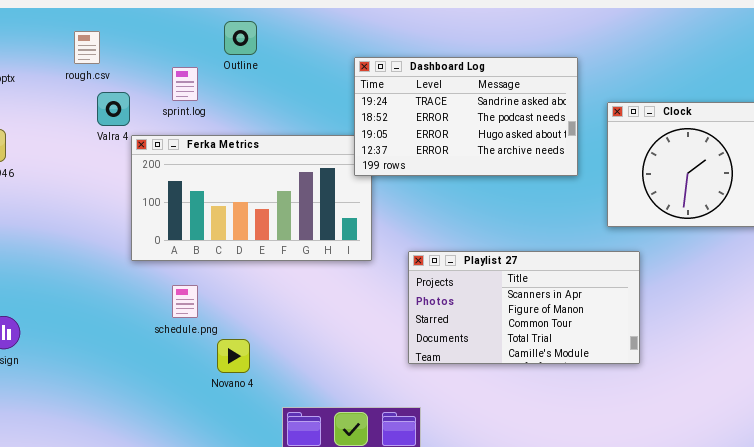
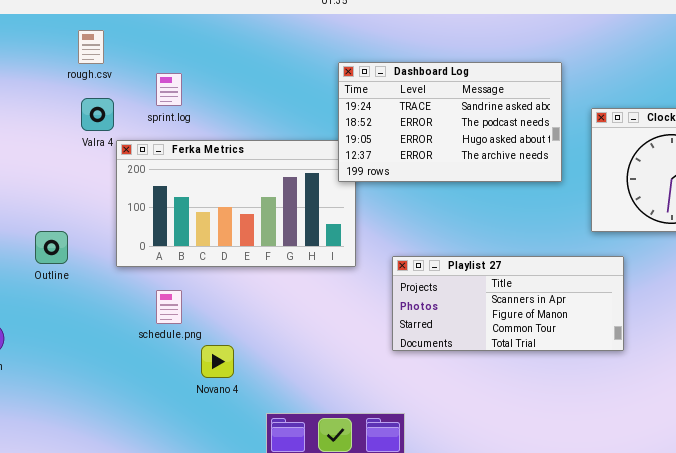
Outline: [224,21,257,55] -> [35,231,68,264], moved
rough.csv: [74,31,100,64] -> [78,30,104,64], moved
Playlist 27: [408,251,640,364] -> [392,256,624,351], resized

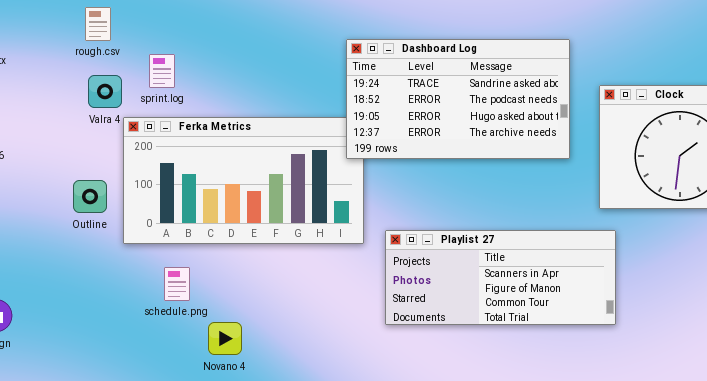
sprint.log: [156,73,182,106] -> [149,54,175,88], moved
Outline: [35,231,68,264] -> [73,180,107,213], moved
Playlist 27: [392,256,624,351] -> [385,230,616,325], moved

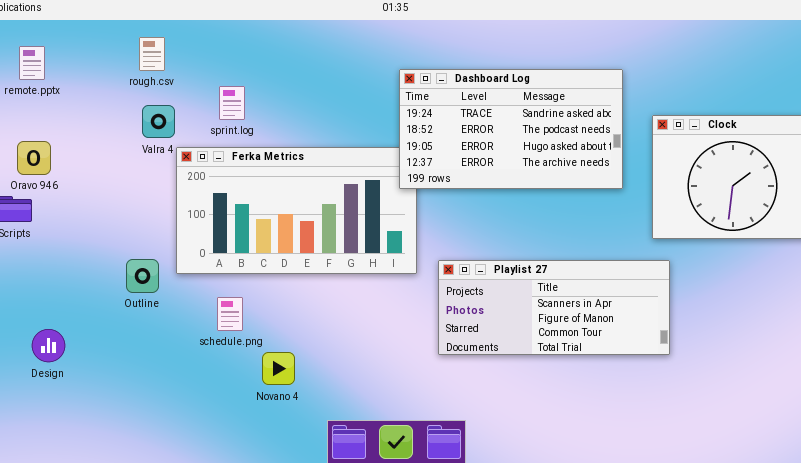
sprint.log: [149,54,175,88] -> [219,86,245,120], moved
Outline: [73,180,107,213] -> [126,259,159,293], moved

